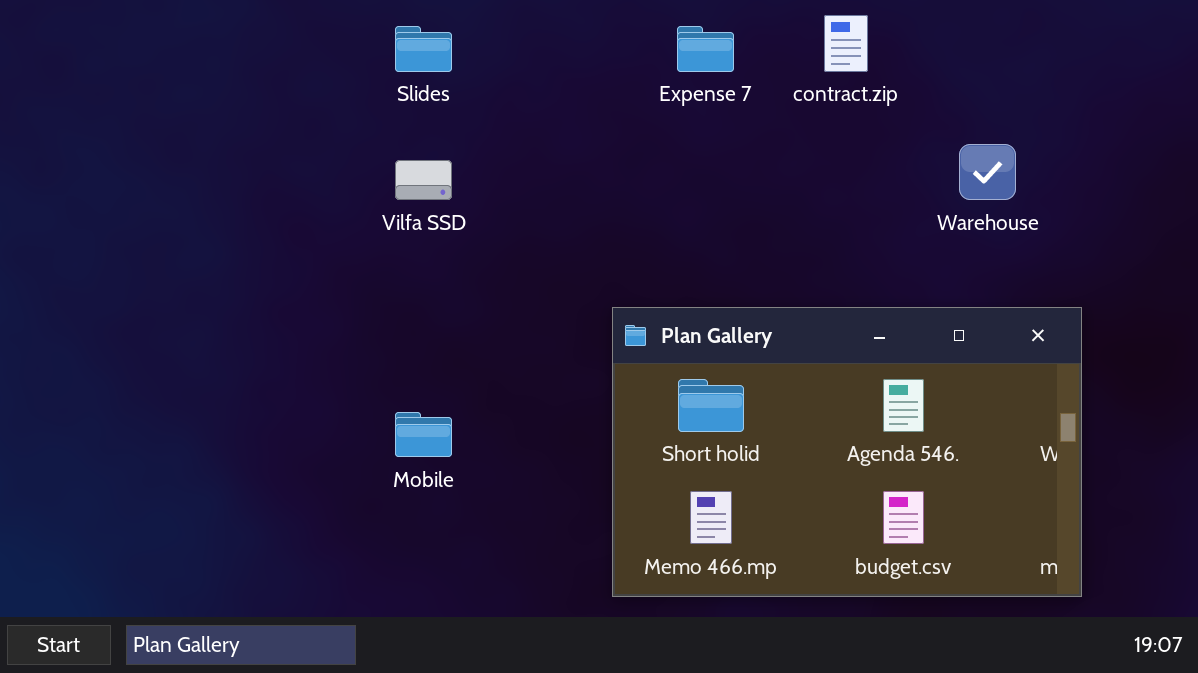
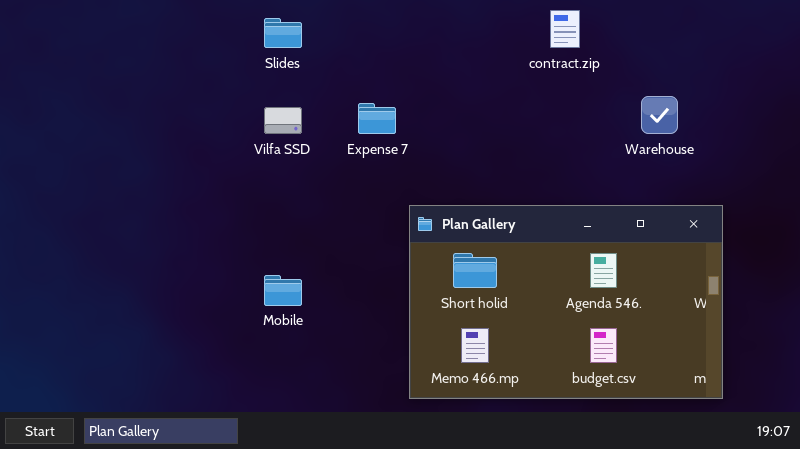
Expense 7: [677,26,734,72] -> [358,103,396,134], moved

